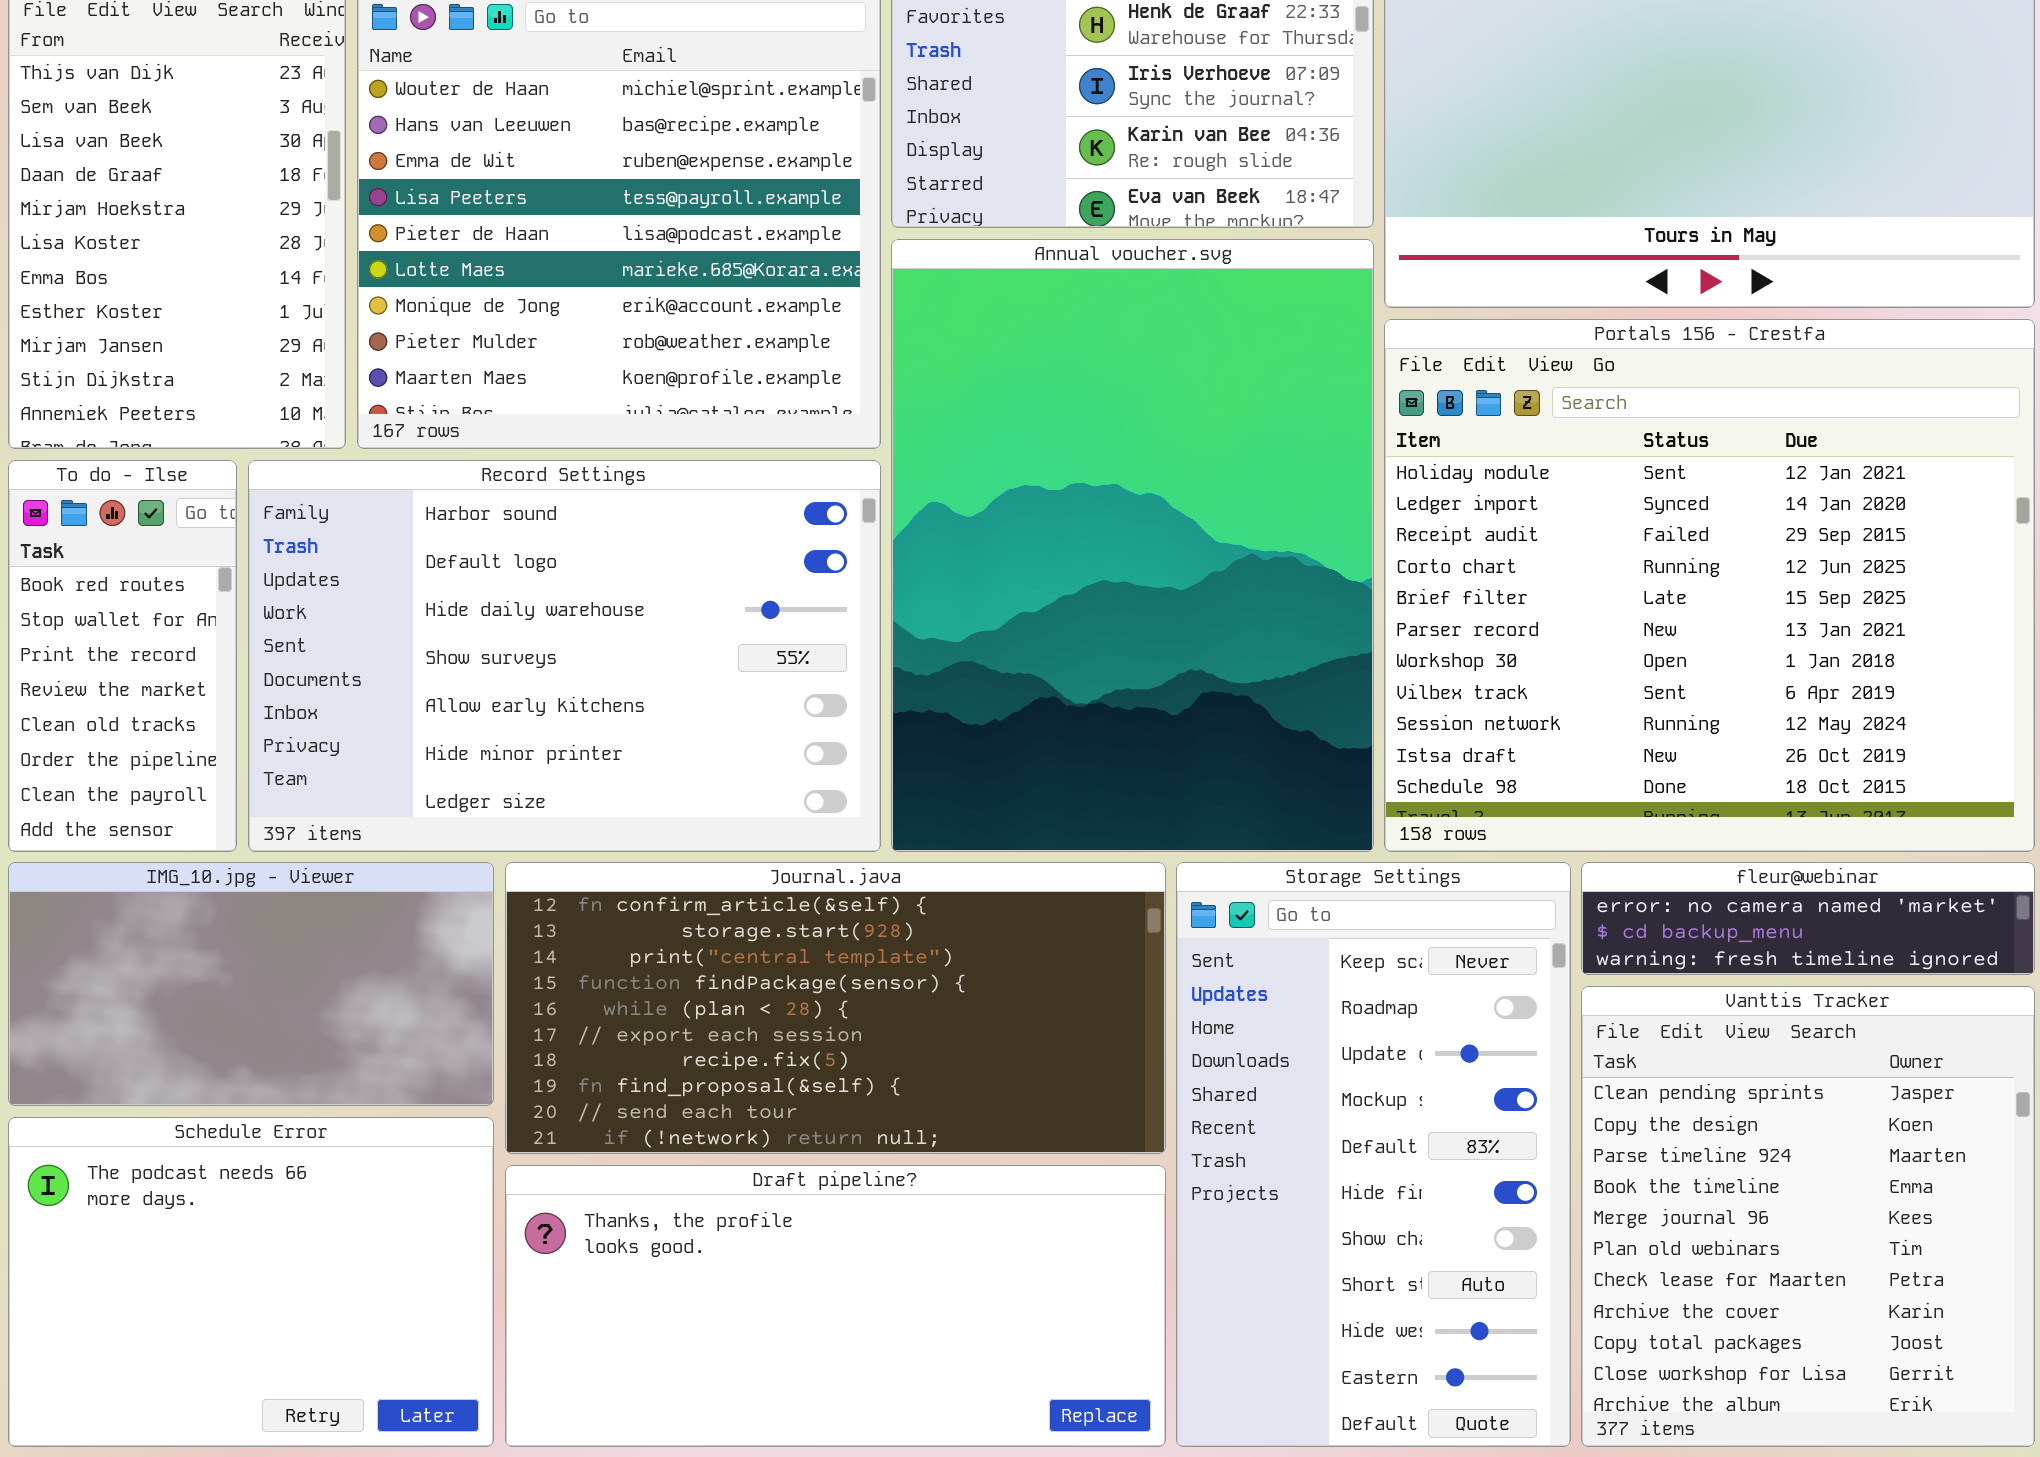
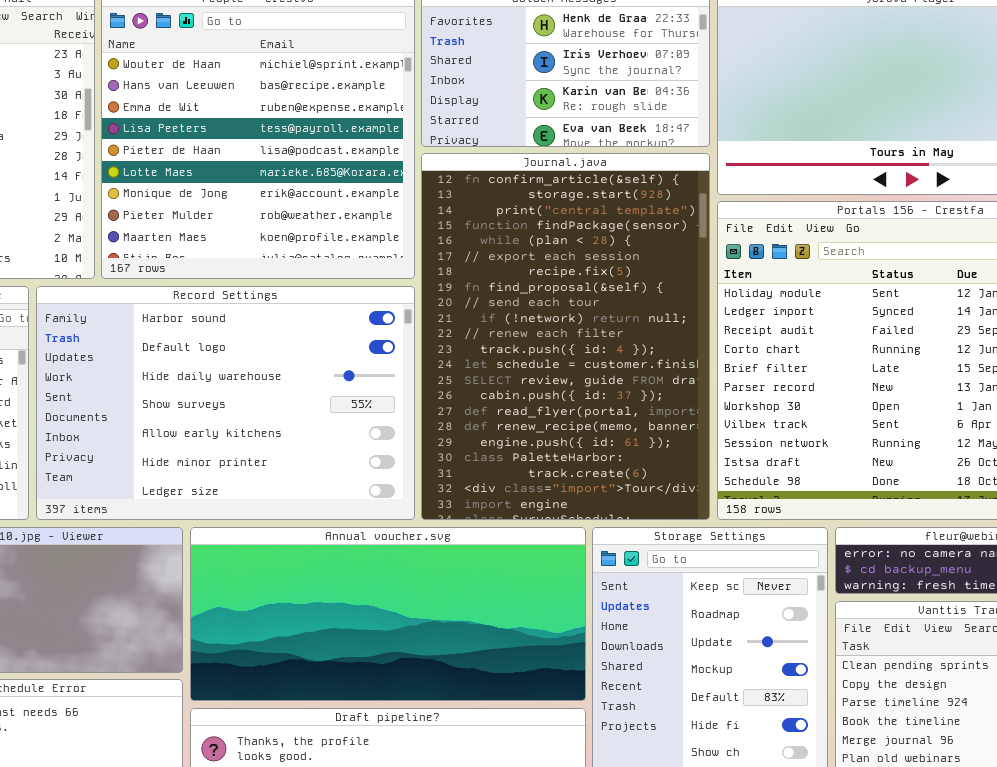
Annual voucher.svg: [891,239,1374,852] -> [190,527,586,701], moved, resized
Journal.java: [505,862,1166,1154] -> [421,153,710,520], moved, resized

